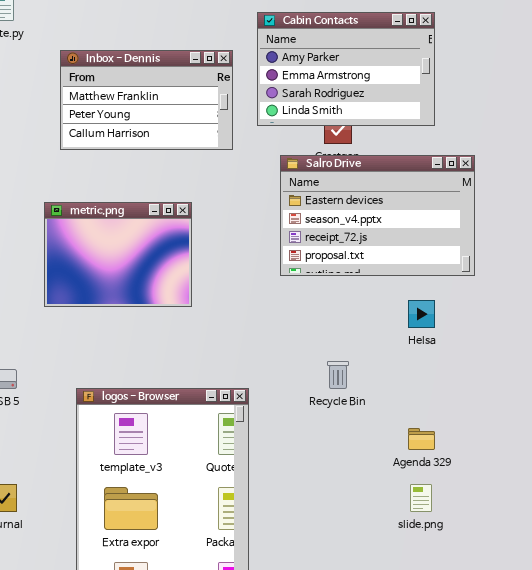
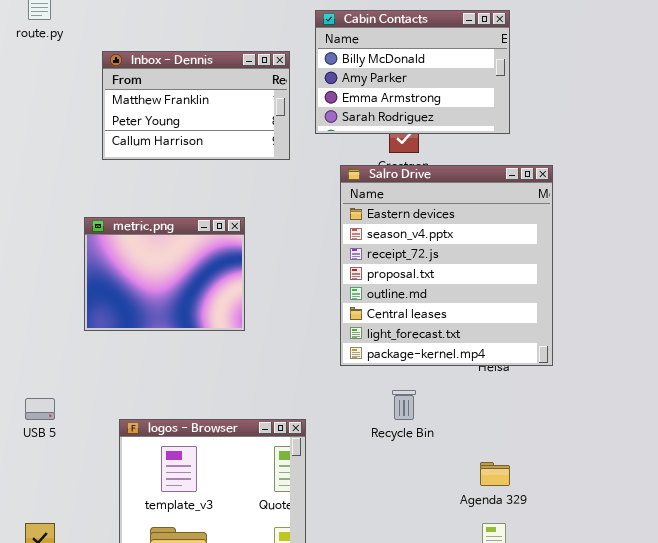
Cabin Contacts: [257,12,435,126] -> [315,10,510,134], scrolled up 1 row
Salro Drive: [280,155,475,276] -> [340,165,553,366], resized

